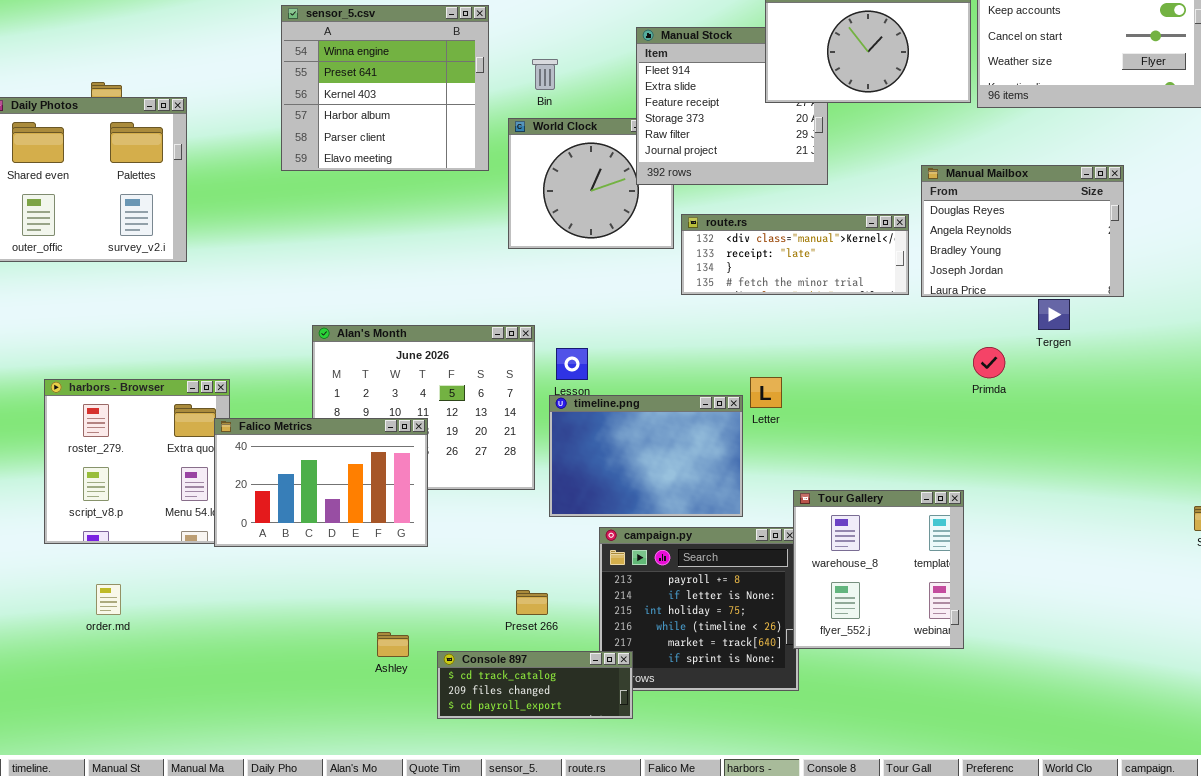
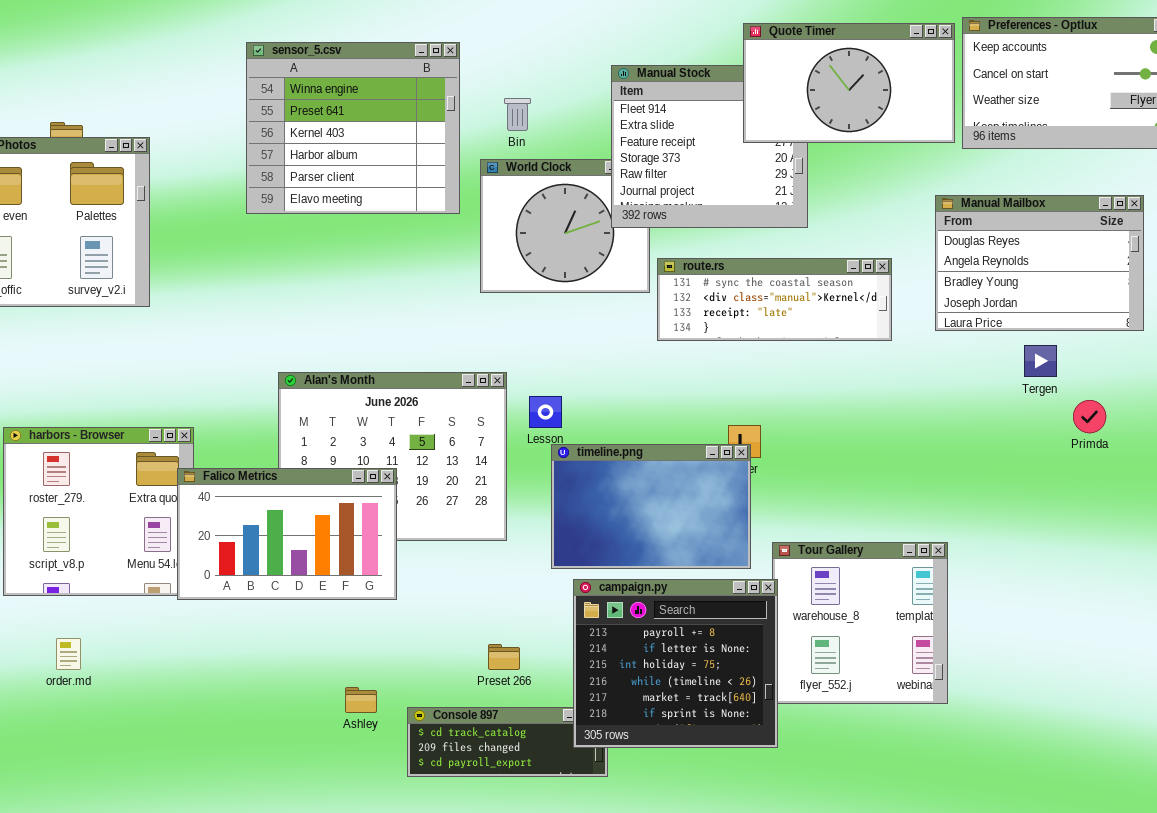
Manual Mailbox: [921,165,1124,297] -> [935,195,1144,331], moved
route.rs: [681,214,909,295] -> [657,258,892,341], scrolled up 1 row
Primda: [973,347,1005,378] -> [1073,400,1106,433], moved
timeline.png: [549,395,743,517] -> [551,444,751,569], moved
campaign.py: [599,527,799,691] -> [573,579,778,748], raised

